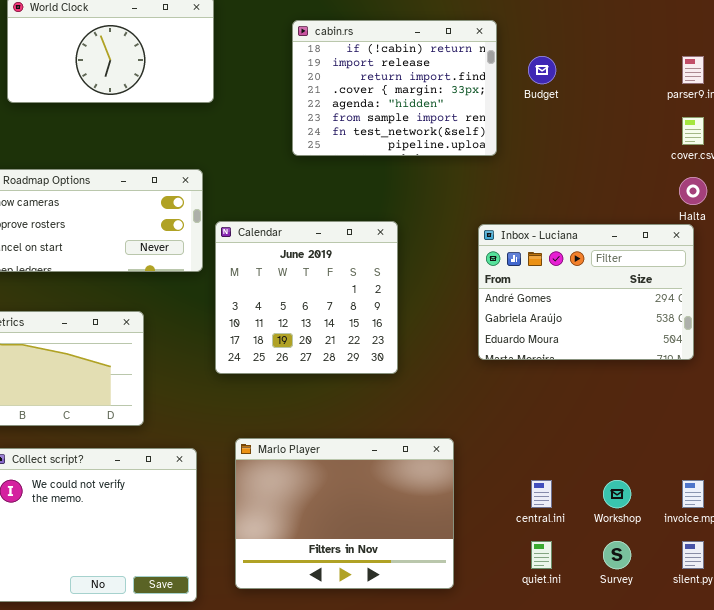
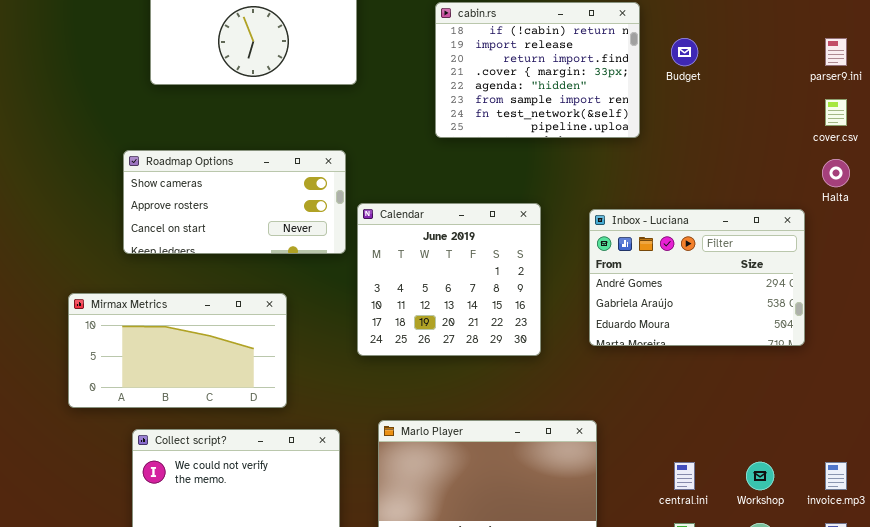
Inbox - Luciana: [478,224,694,360] -> [589,209,805,346], moved

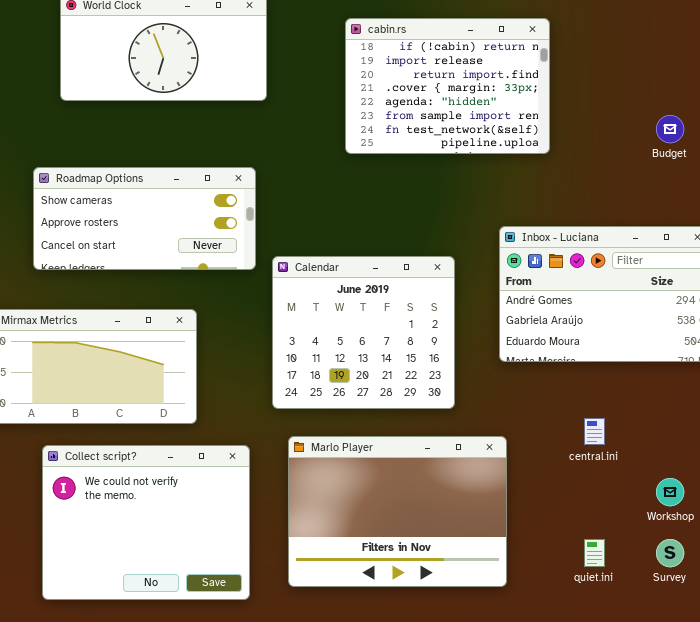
Budget: [671,38,698,66] -> [656,115,684,143], moved
Calendar: [357,203,541,356] -> [272,256,455,409], moved
central.ini: [674,462,695,490] -> [584,418,605,445], moved

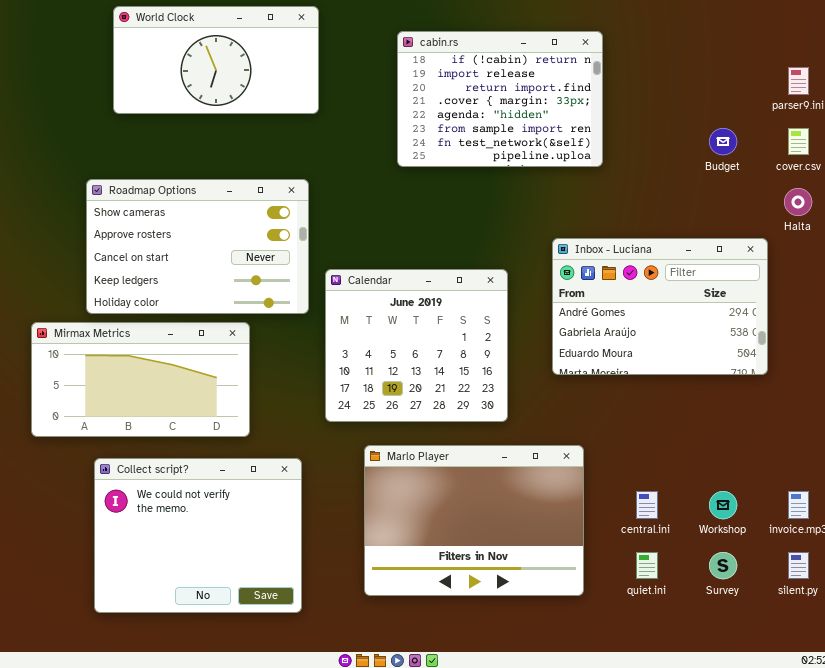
Roadmap Options: [33,167,256,270] -> [86,179,309,314], resized
central.ini: [584,418,605,445] -> [636,491,658,519], moved
Marlo Player: [288,436,507,587] -> [364,445,584,596], moved

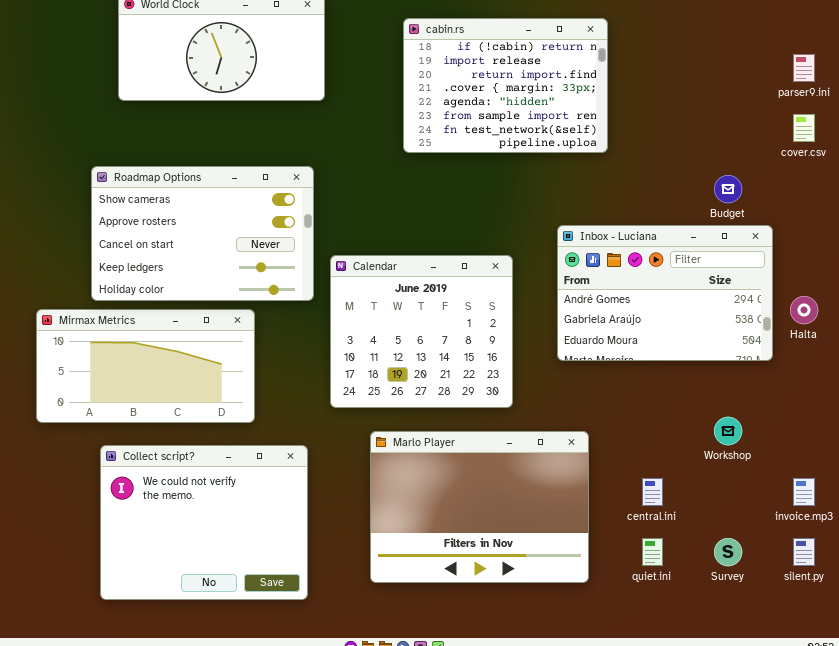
Budget: [709,128,737,155] -> [714,175,742,203], moved
Halta: [784,188,812,216] -> [790,296,818,324], moved
Workshop: [709,491,737,519] -> [714,417,742,445], moved

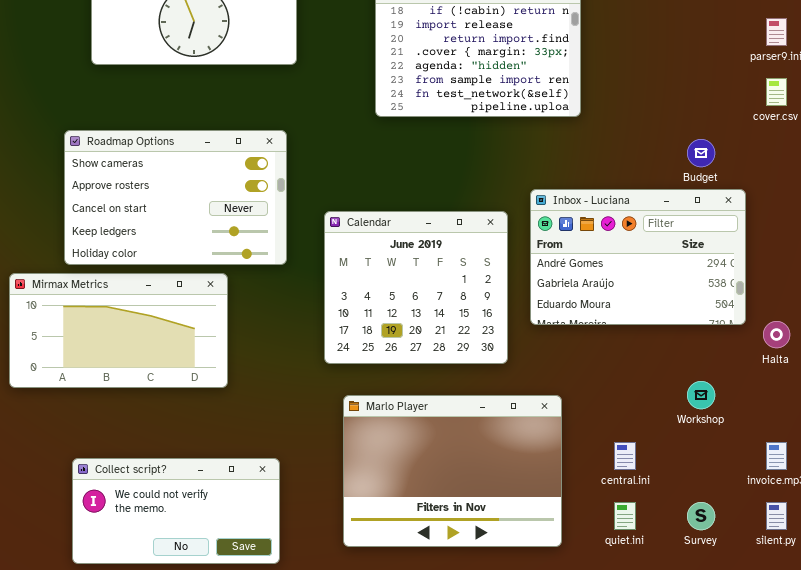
Calendar: [330,255,513,408] -> [324,211,508,364], moved
Halta: [790,296,818,324] -> [763,321,790,348], moved
Collect script?: [100,445,308,600] -> [72,458,280,564], resized

